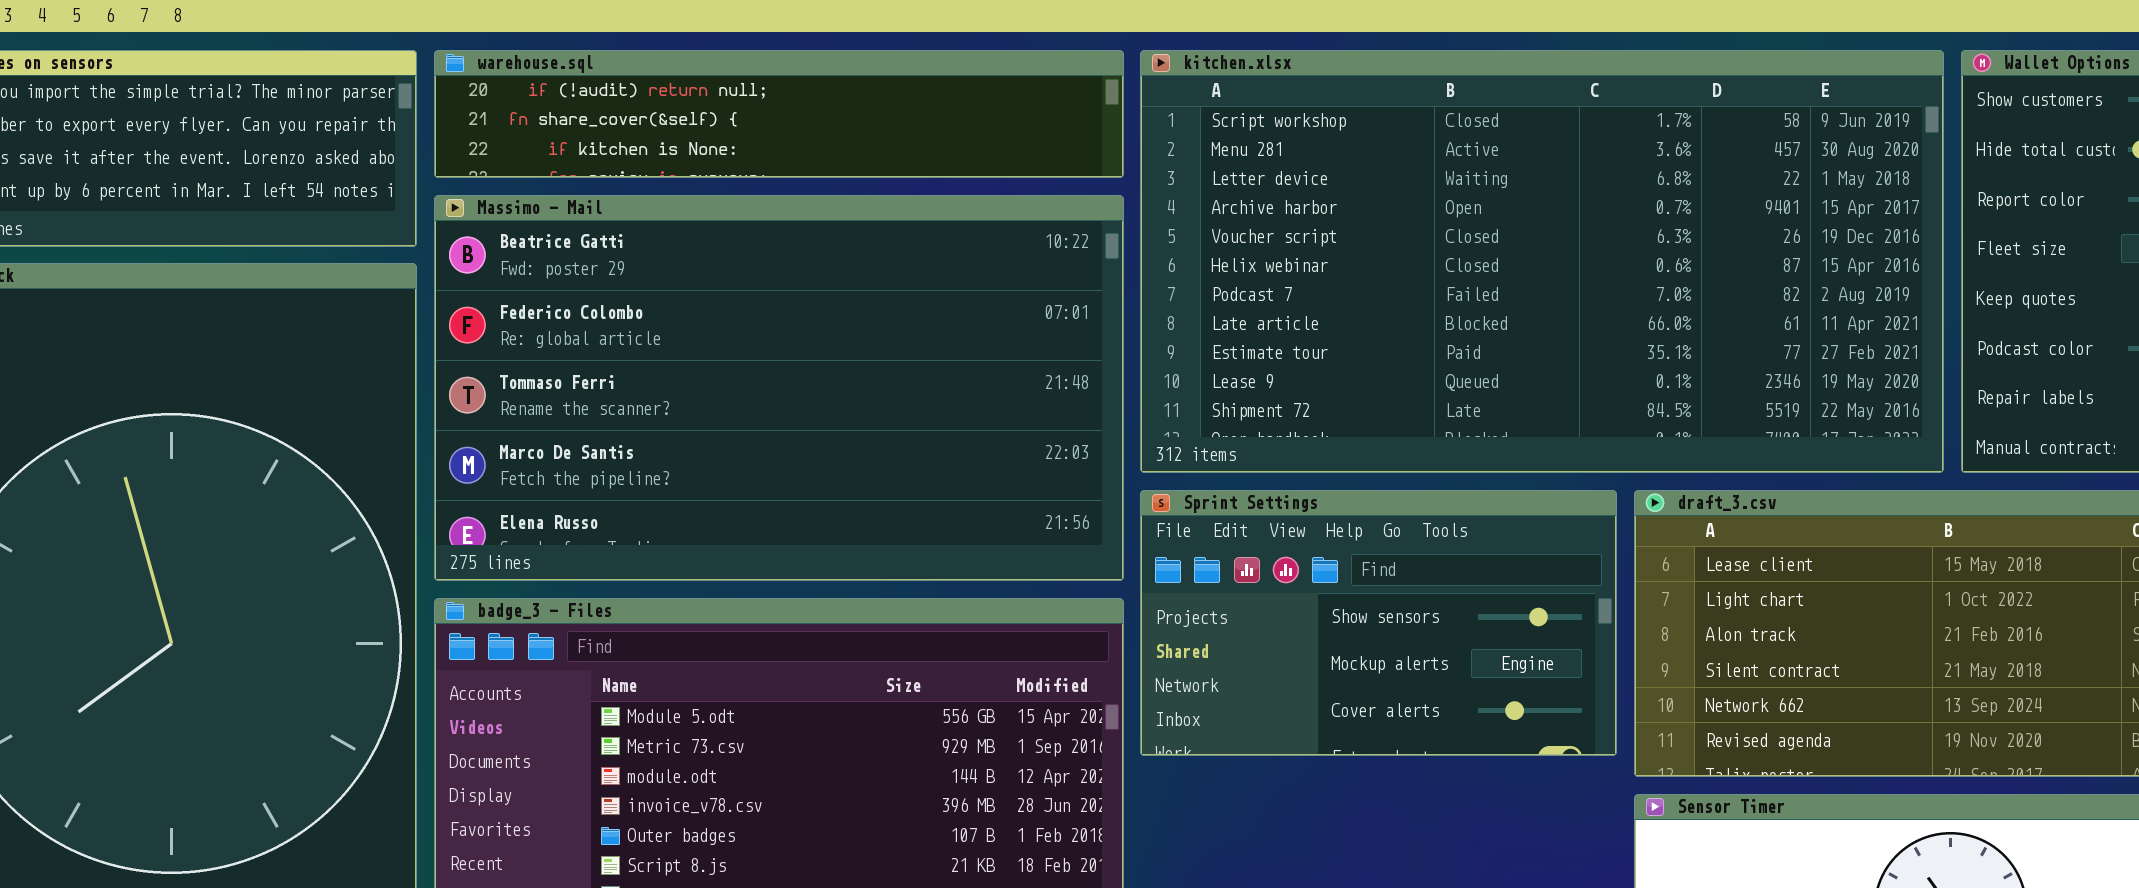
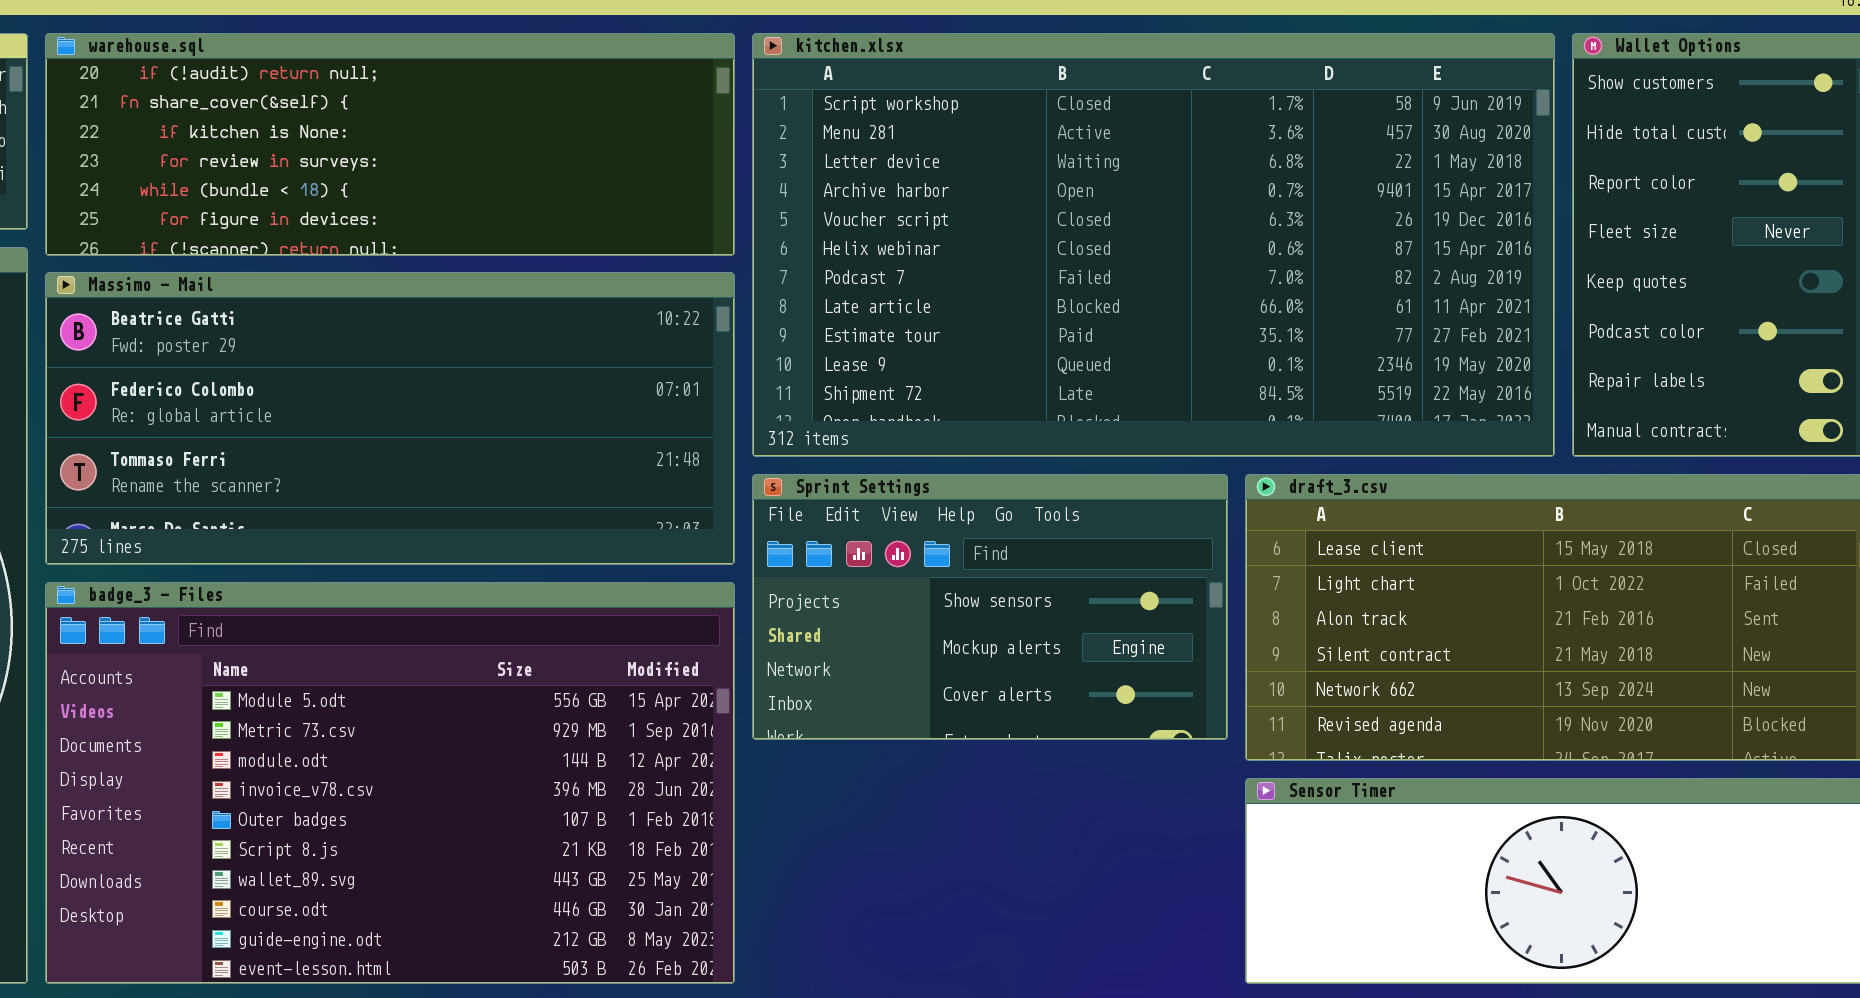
warehouse.sql: [434,50,1124,178] -> [45,33,735,256], resized
Massimo - Mail: [434,195,1124,581] -> [45,272,735,565], resized

